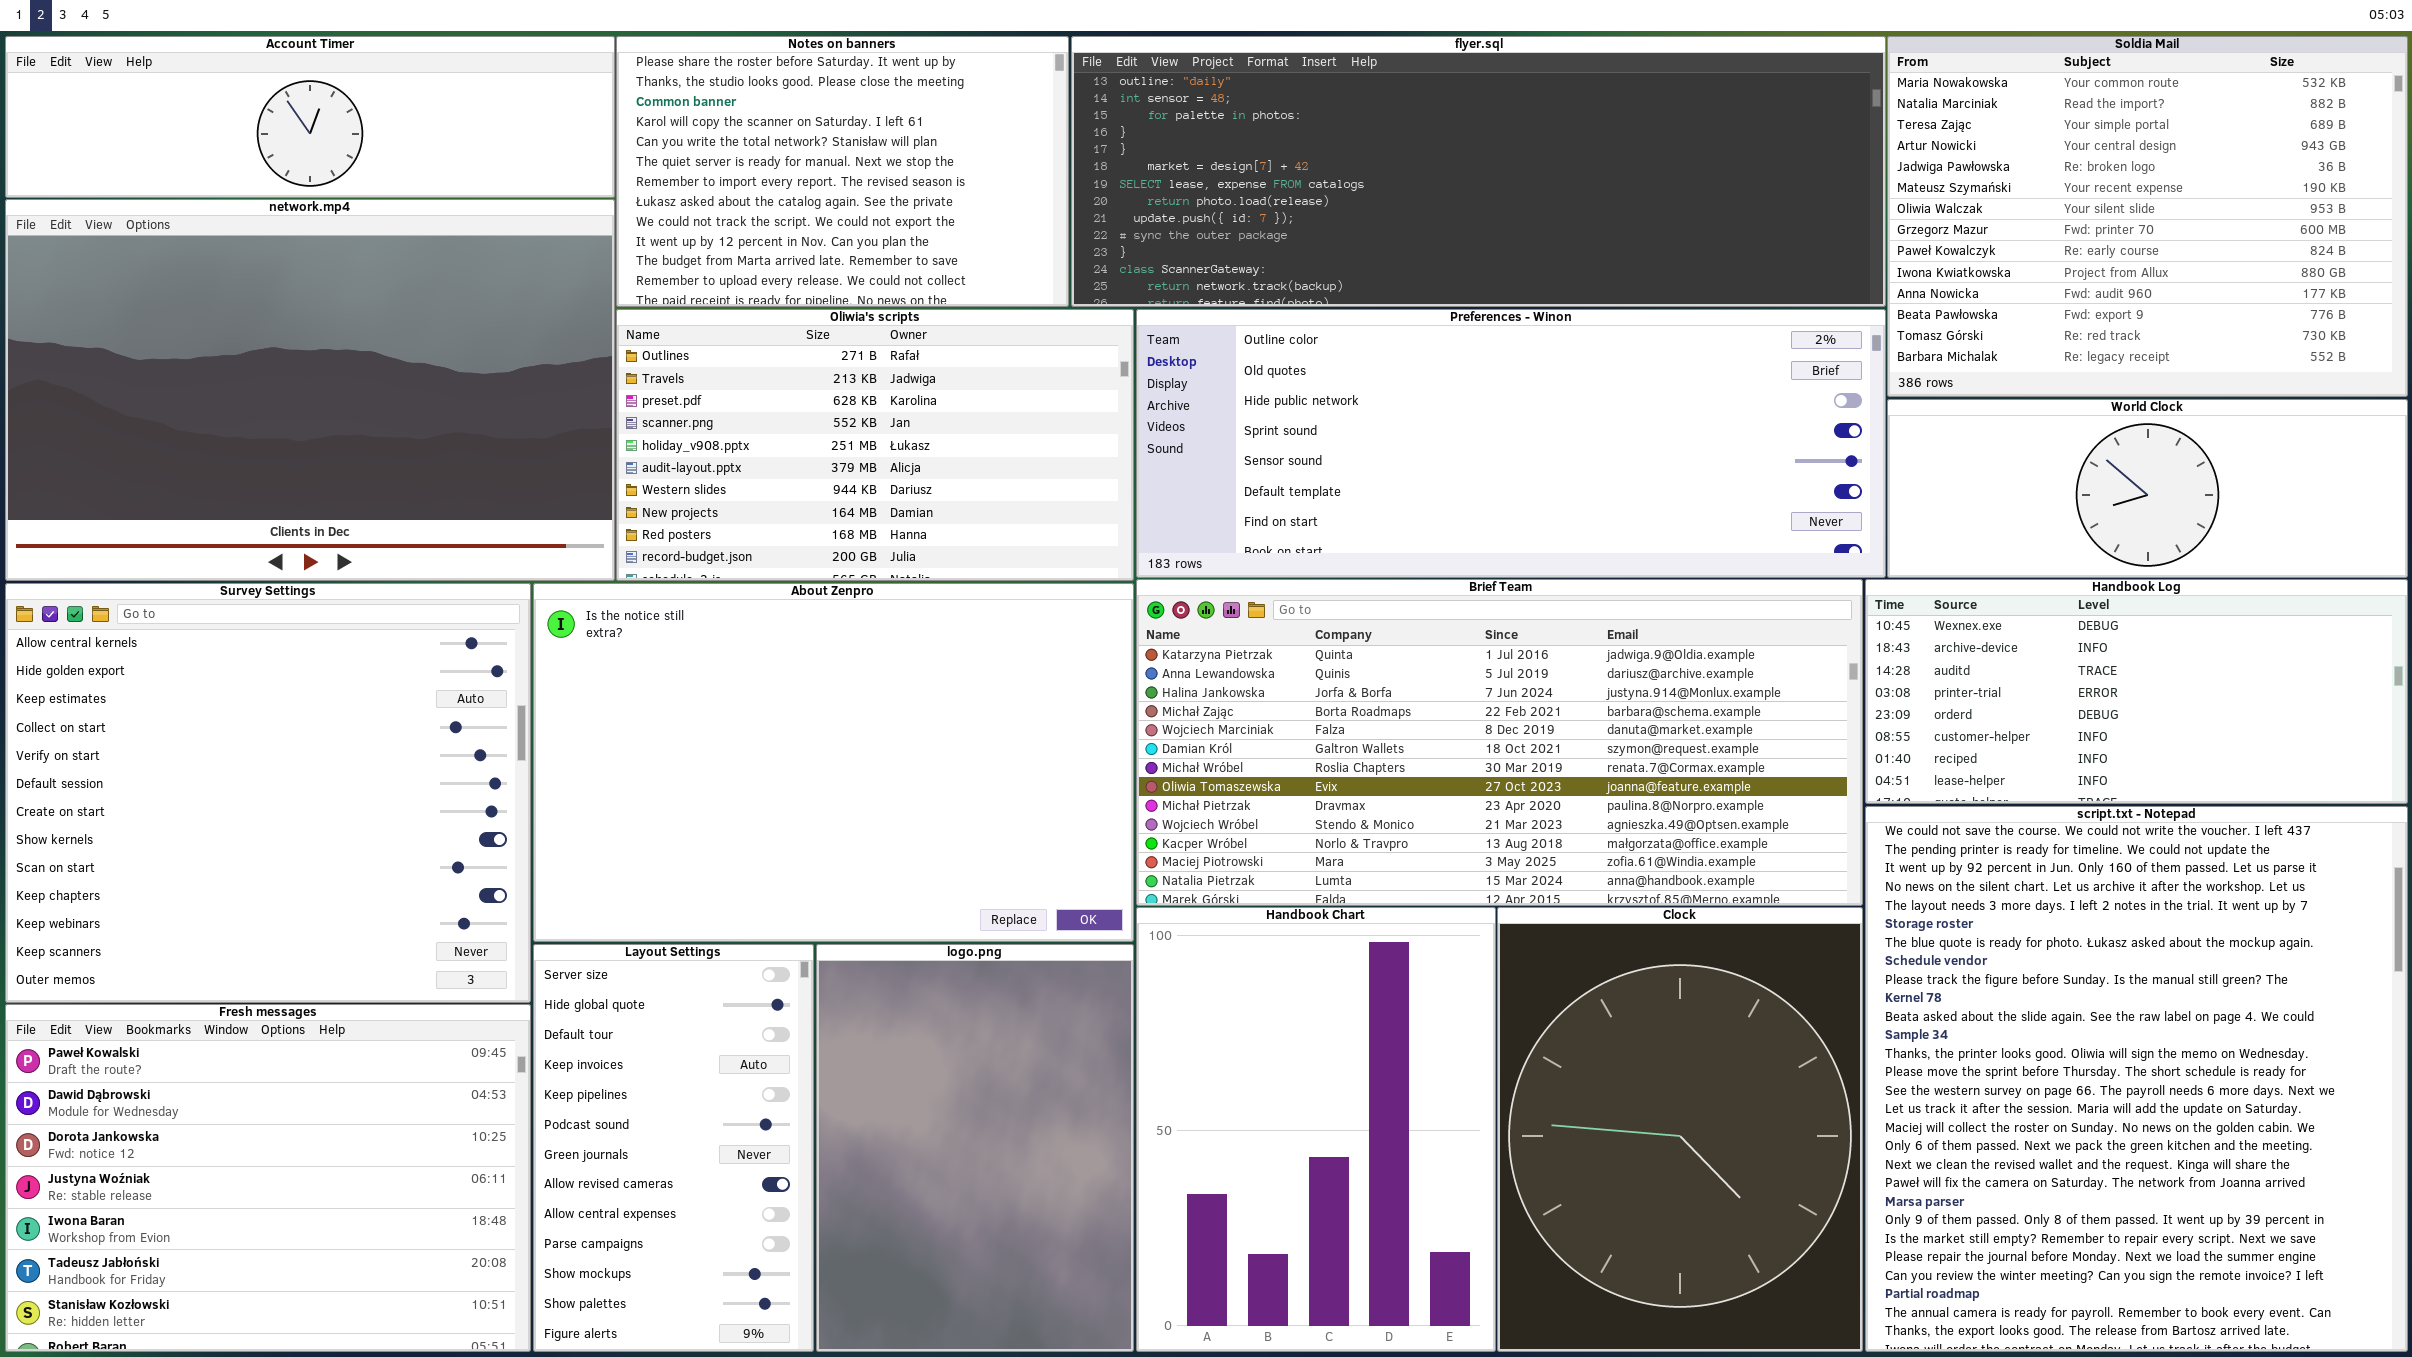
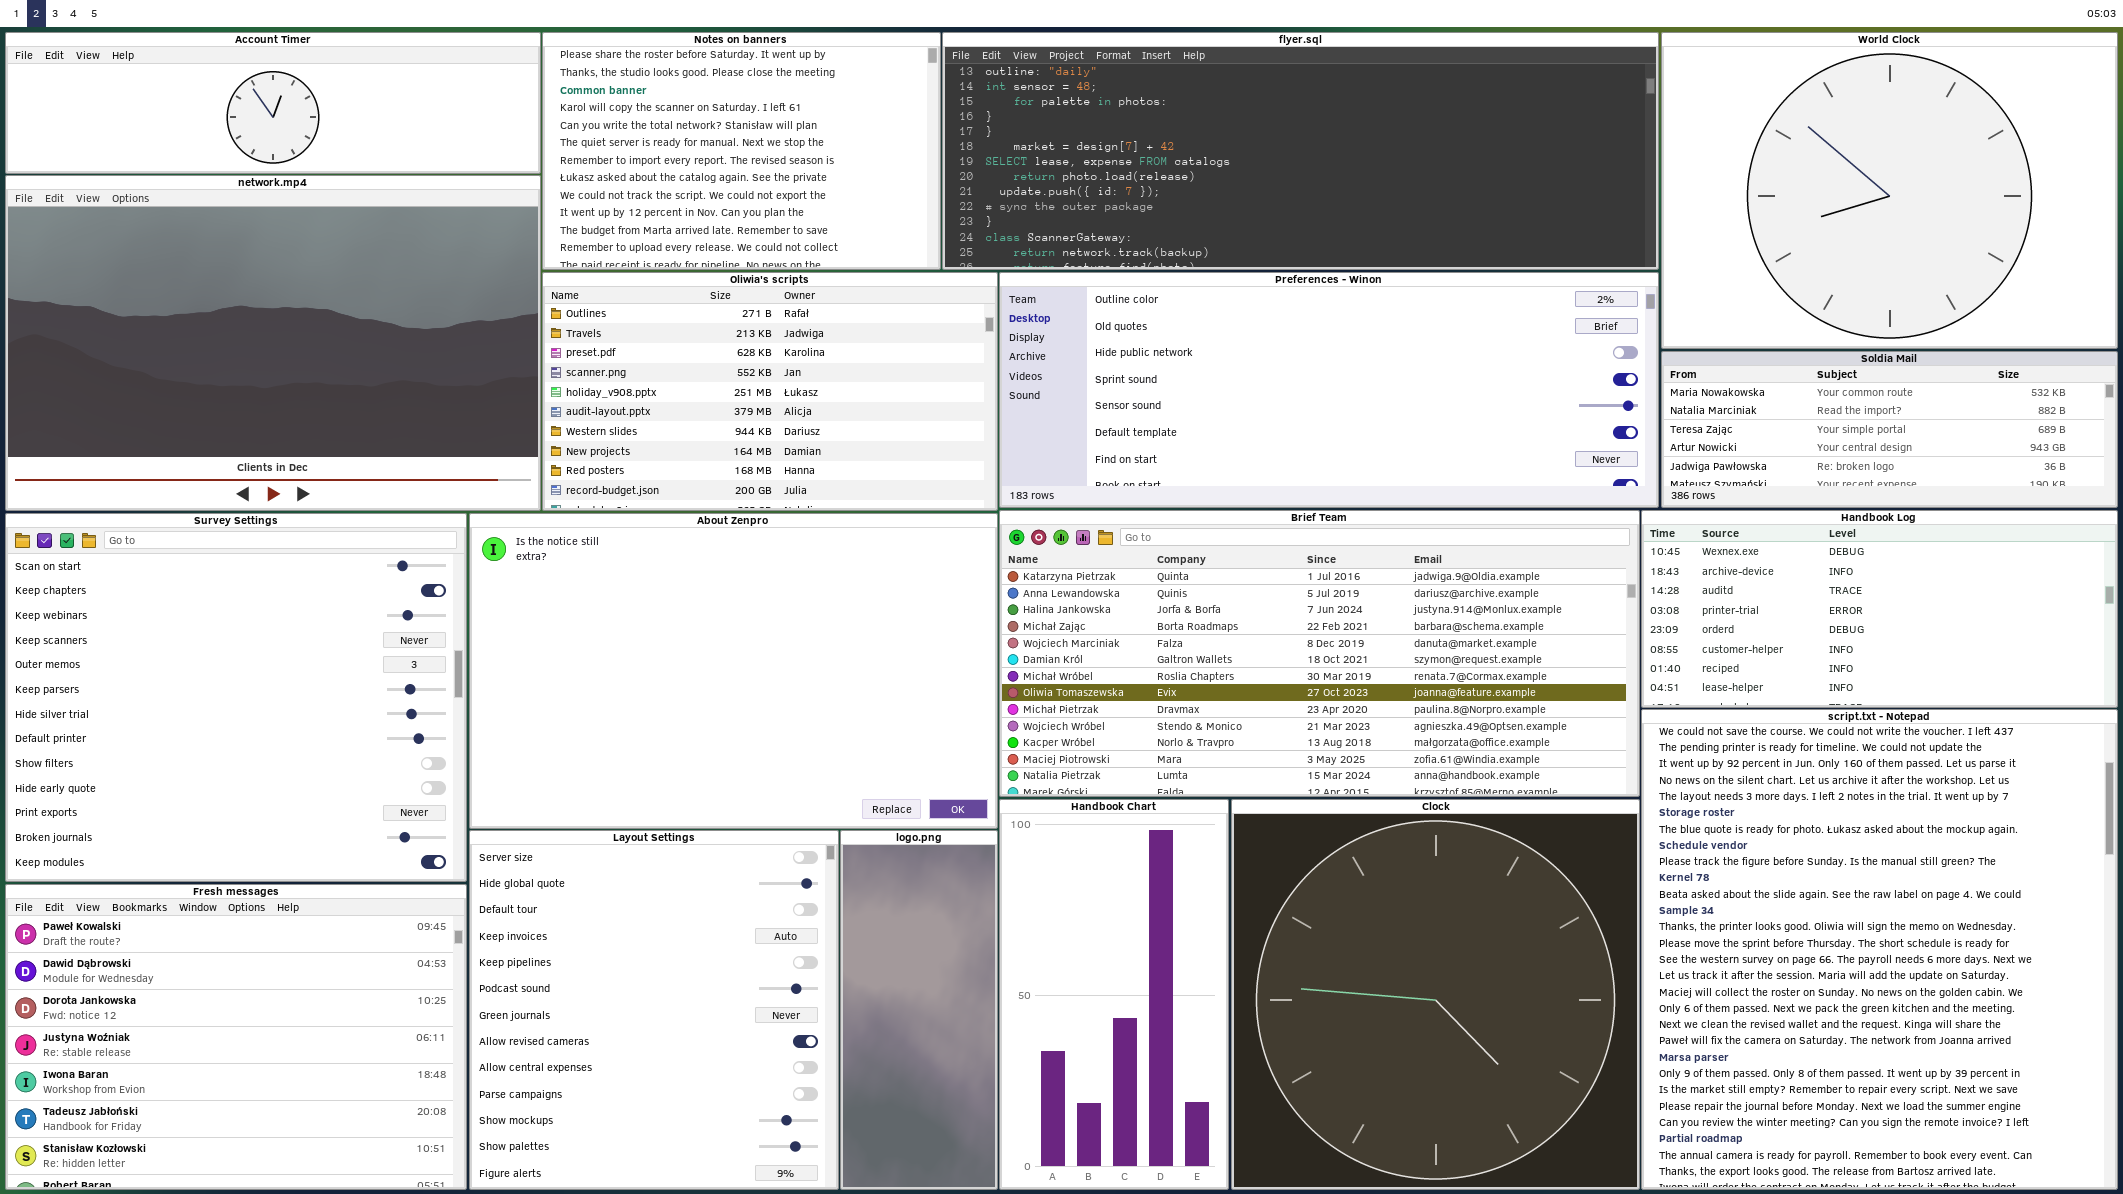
Soldia Mail: [1887,36,2408,397] -> [1661,351,2118,508], moved, resized
World Clock: [1887,399,2408,578] -> [1661,32,2118,349], moved, resized
Survey Settings: [5,583,531,1003] -> [5,513,467,882], scrolled down 8 rows
Handbook Chart: [1136,907,1496,1352] -> [999,799,1229,1190], resized
Clock: [1497,907,1863,1352] -> [1231,799,1640,1190], resized
Layout Settings: [533,944,814,1352] -> [469,830,839,1190], resized
logo.png: [816,944,1134,1352] -> [840,830,998,1190], resized

